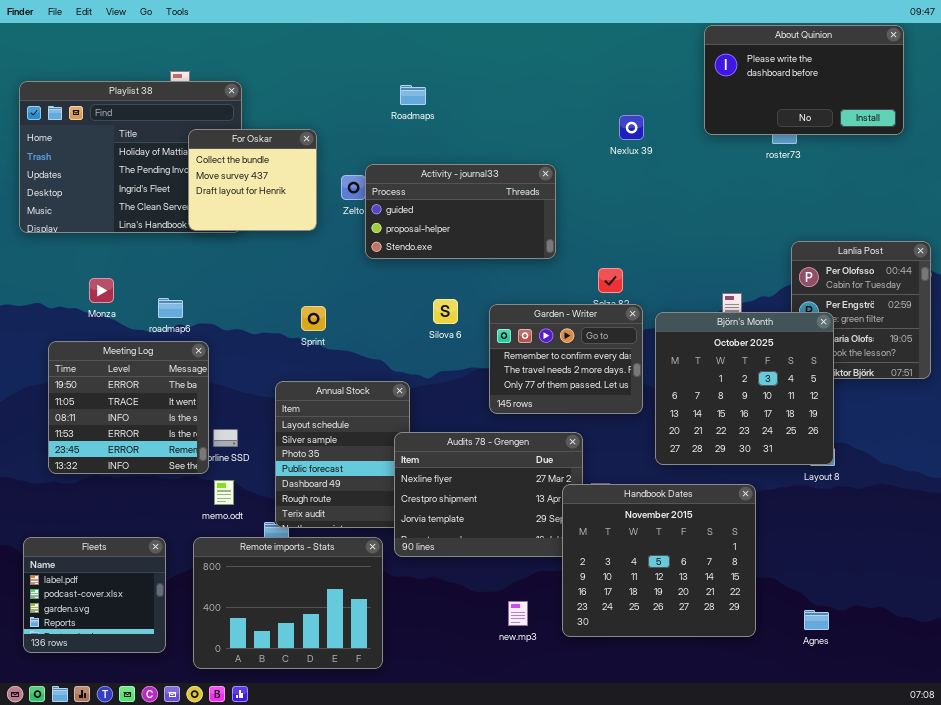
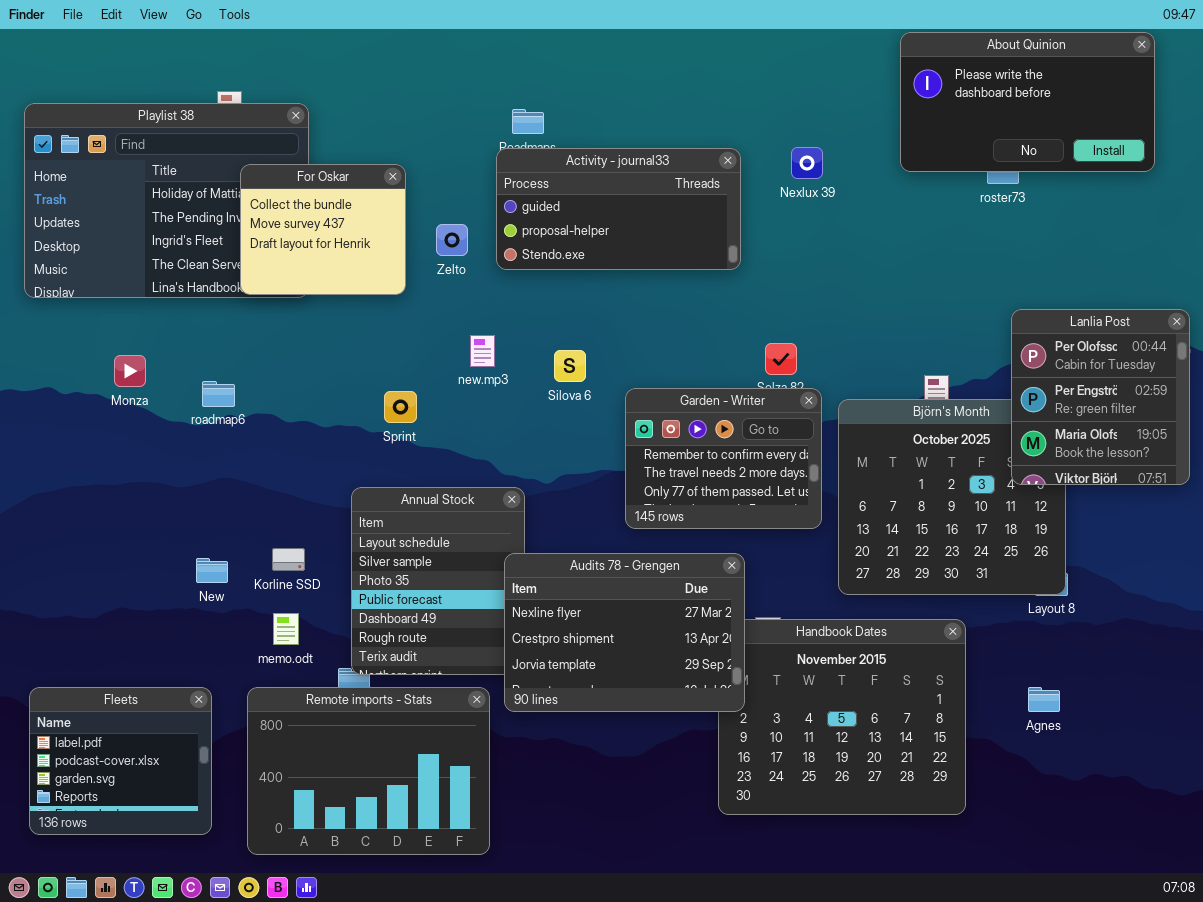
Activity - journal33: [365,164,556,259] -> [496,148,741,270], moved
Lanlia Post: [791,241,931,379] -> [1011,309,1190,485], raised
Silova 6: [433,299,458,324] -> [554,350,586,382], moved
Meeting Log: [48,341,209,474] -> none, closed
Audits 78 - Grengen: [394,432,583,557] -> [504,553,745,712], raised
new.mp3: [508,601,528,626] -> [470,335,495,367], moved
Agnes: [804,610,829,630] -> [1028,687,1060,712], moved

